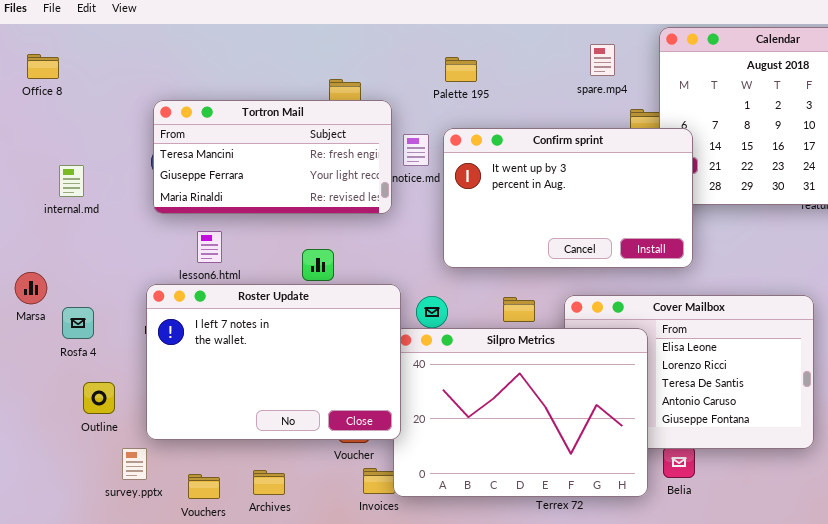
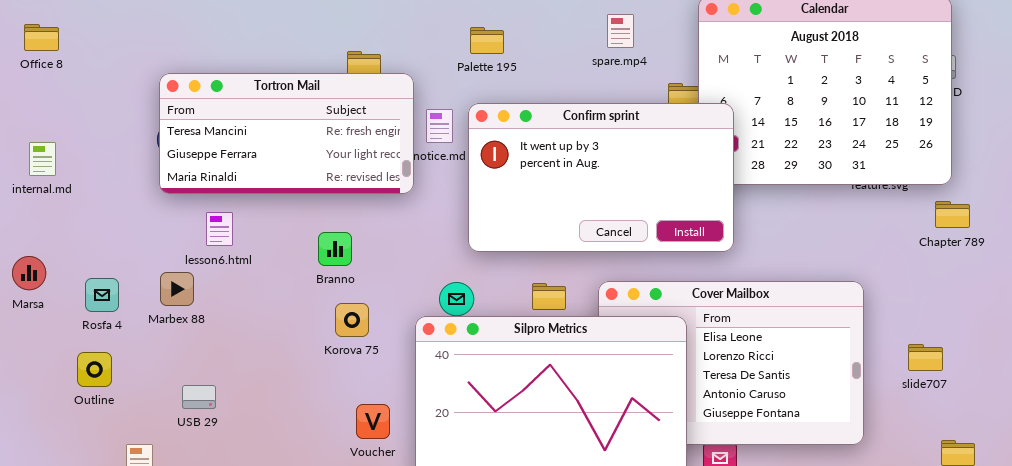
spare.mp4: [590,44,615,76] -> [607,14,634,48], moved
internal.md: [59,165,84,197] -> [29,142,56,176], moved
Roster Update: [146,284,401,440] -> none, closed
Rosfa 4: [62,307,94,339] -> [85,278,119,312], moved
Outline: [83,382,115,414] -> [77,352,112,387], moved

